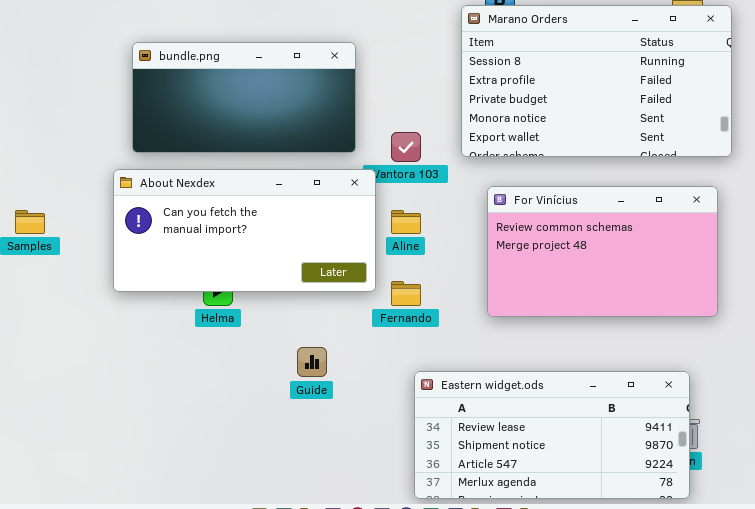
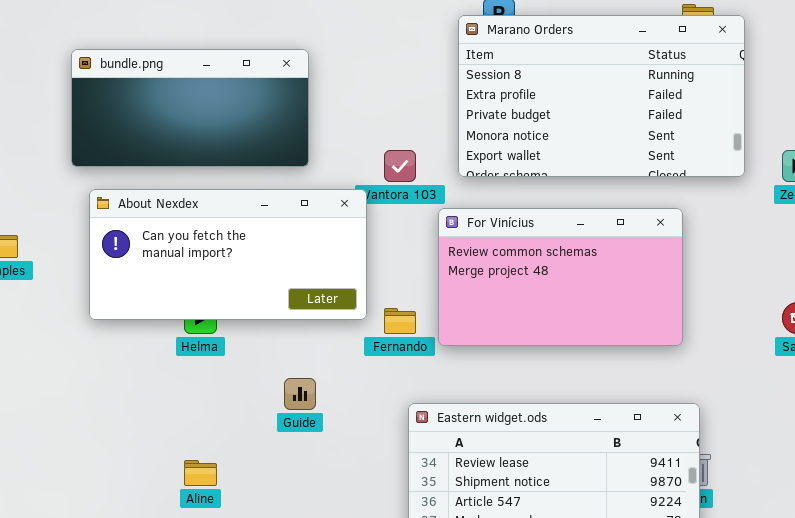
bundle.png: [132,42,356,153] -> [71,49,309,167], moved
For Vinícius: [487,186,718,317] -> [438,208,683,346], moved
Aline: [391,210,421,234] -> [184,460,217,486], moved

